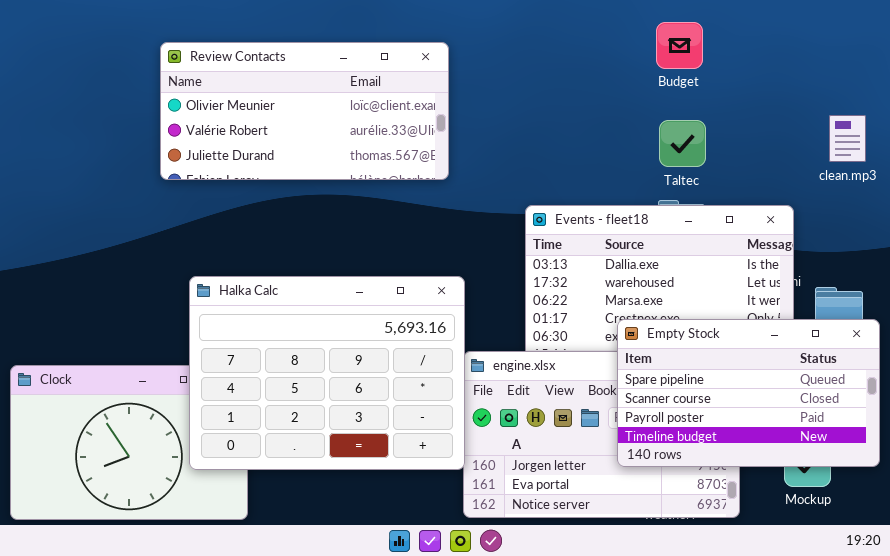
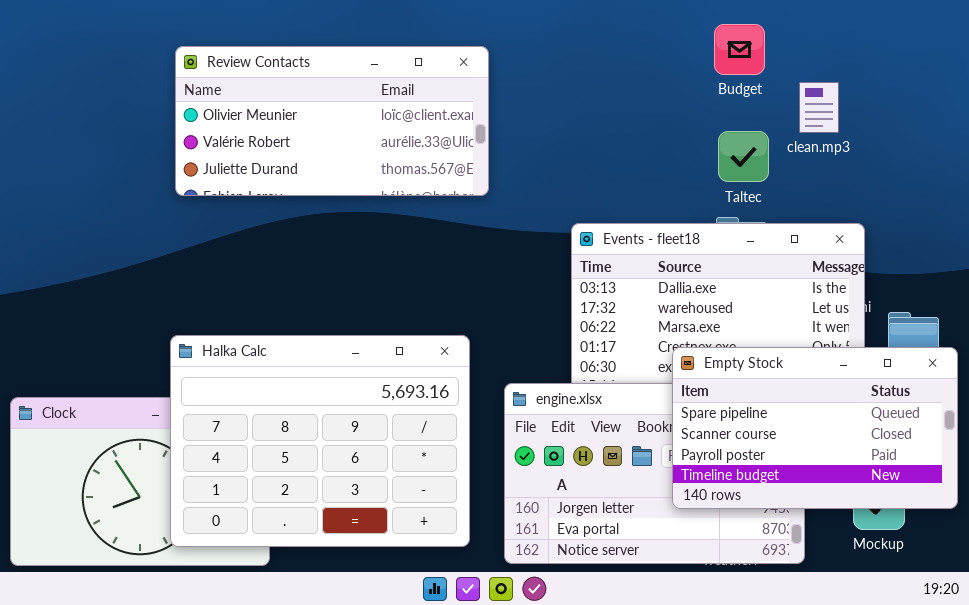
clean.mp3: [829,115,866,162] -> [799,82,839,133], moved
Halka Calc: [189,276,465,470] -> [170,335,470,547], moved

